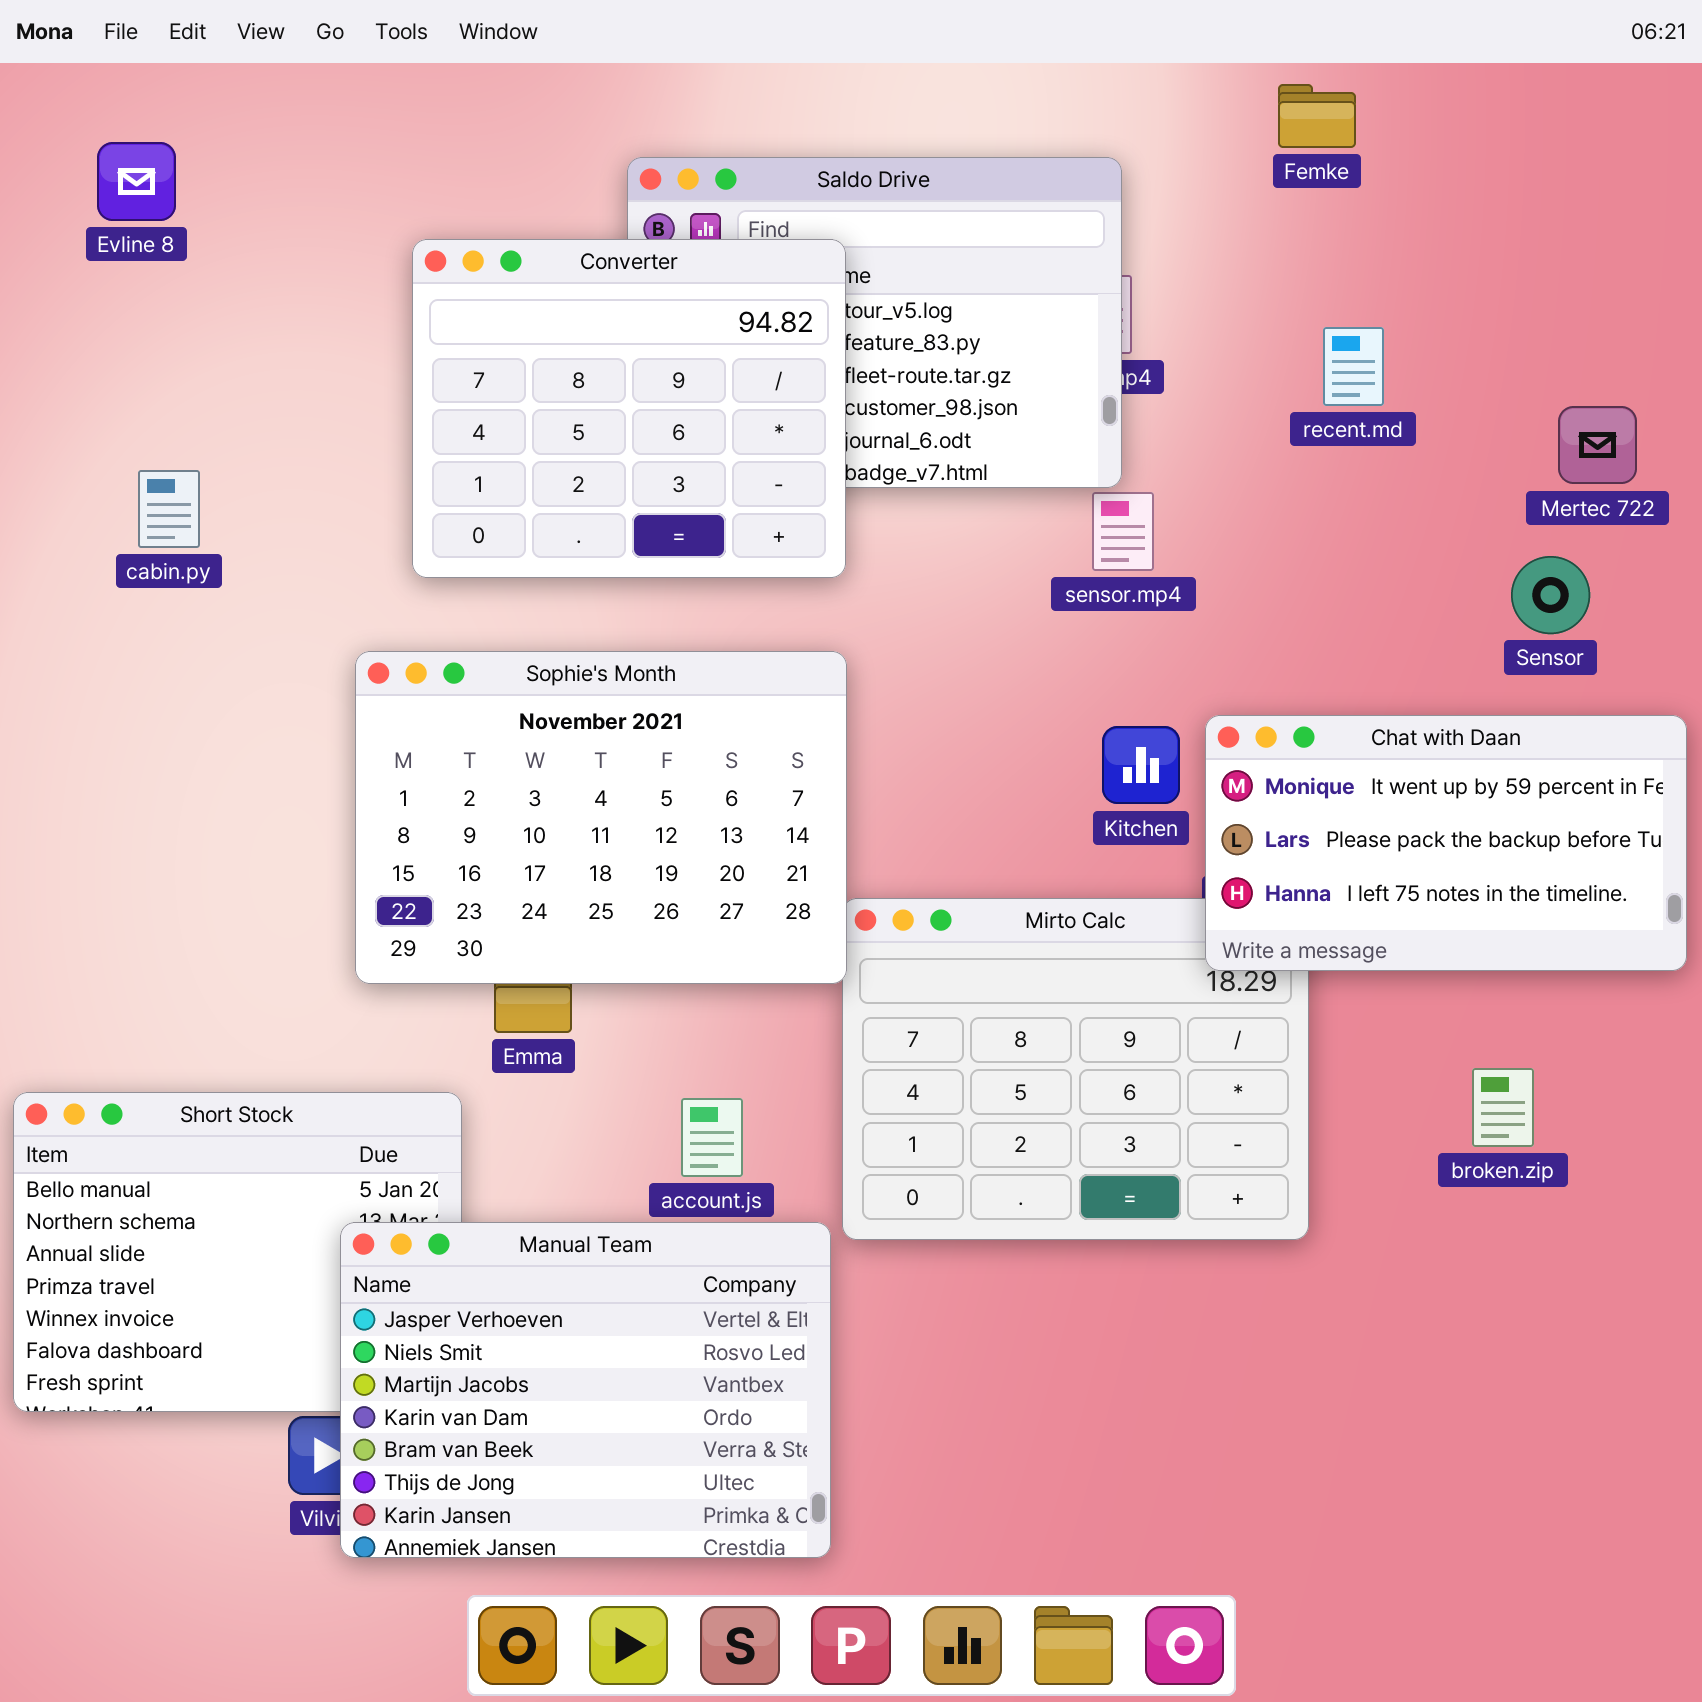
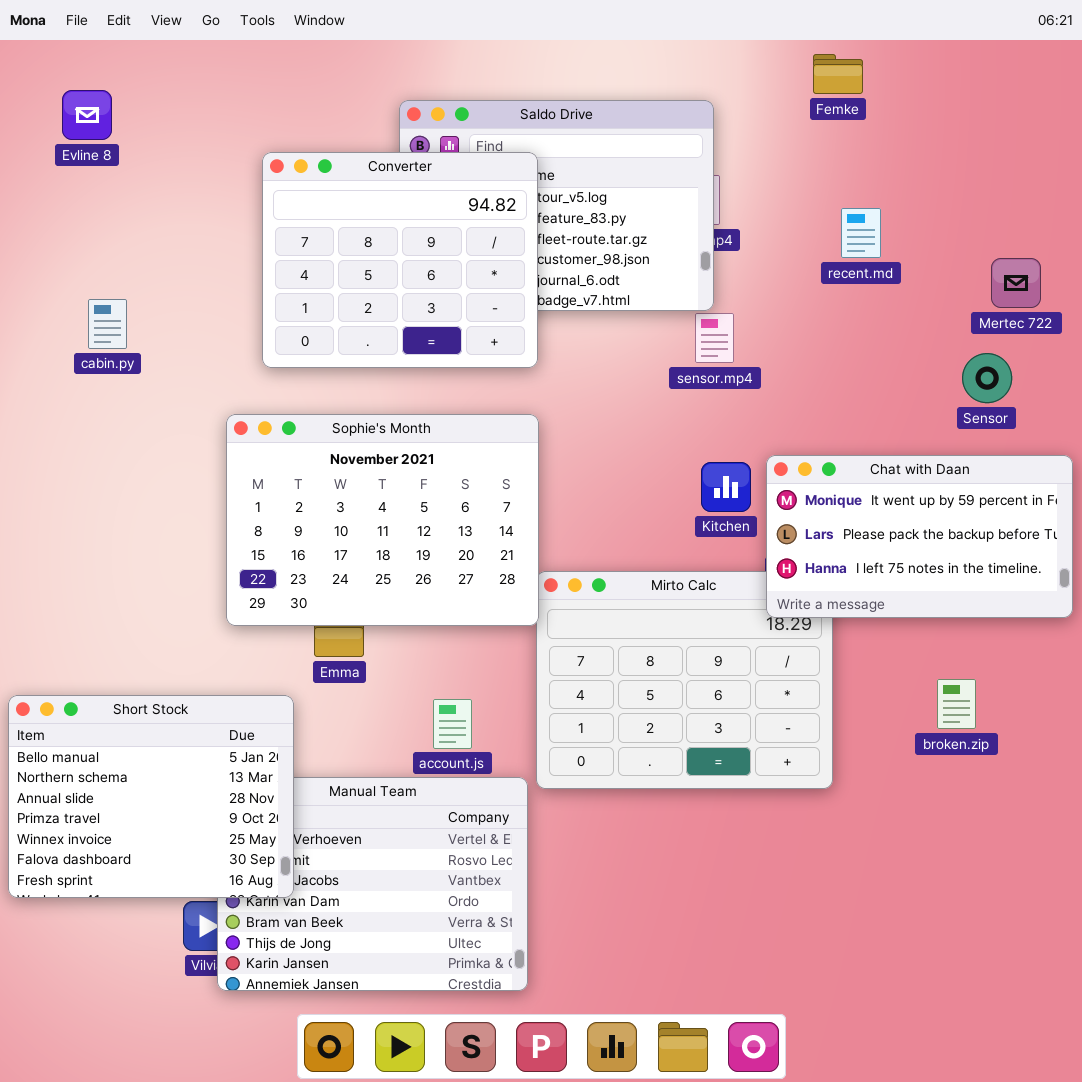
Short Stock: [13,1092,462,1412] -> [8,695,294,898], raised

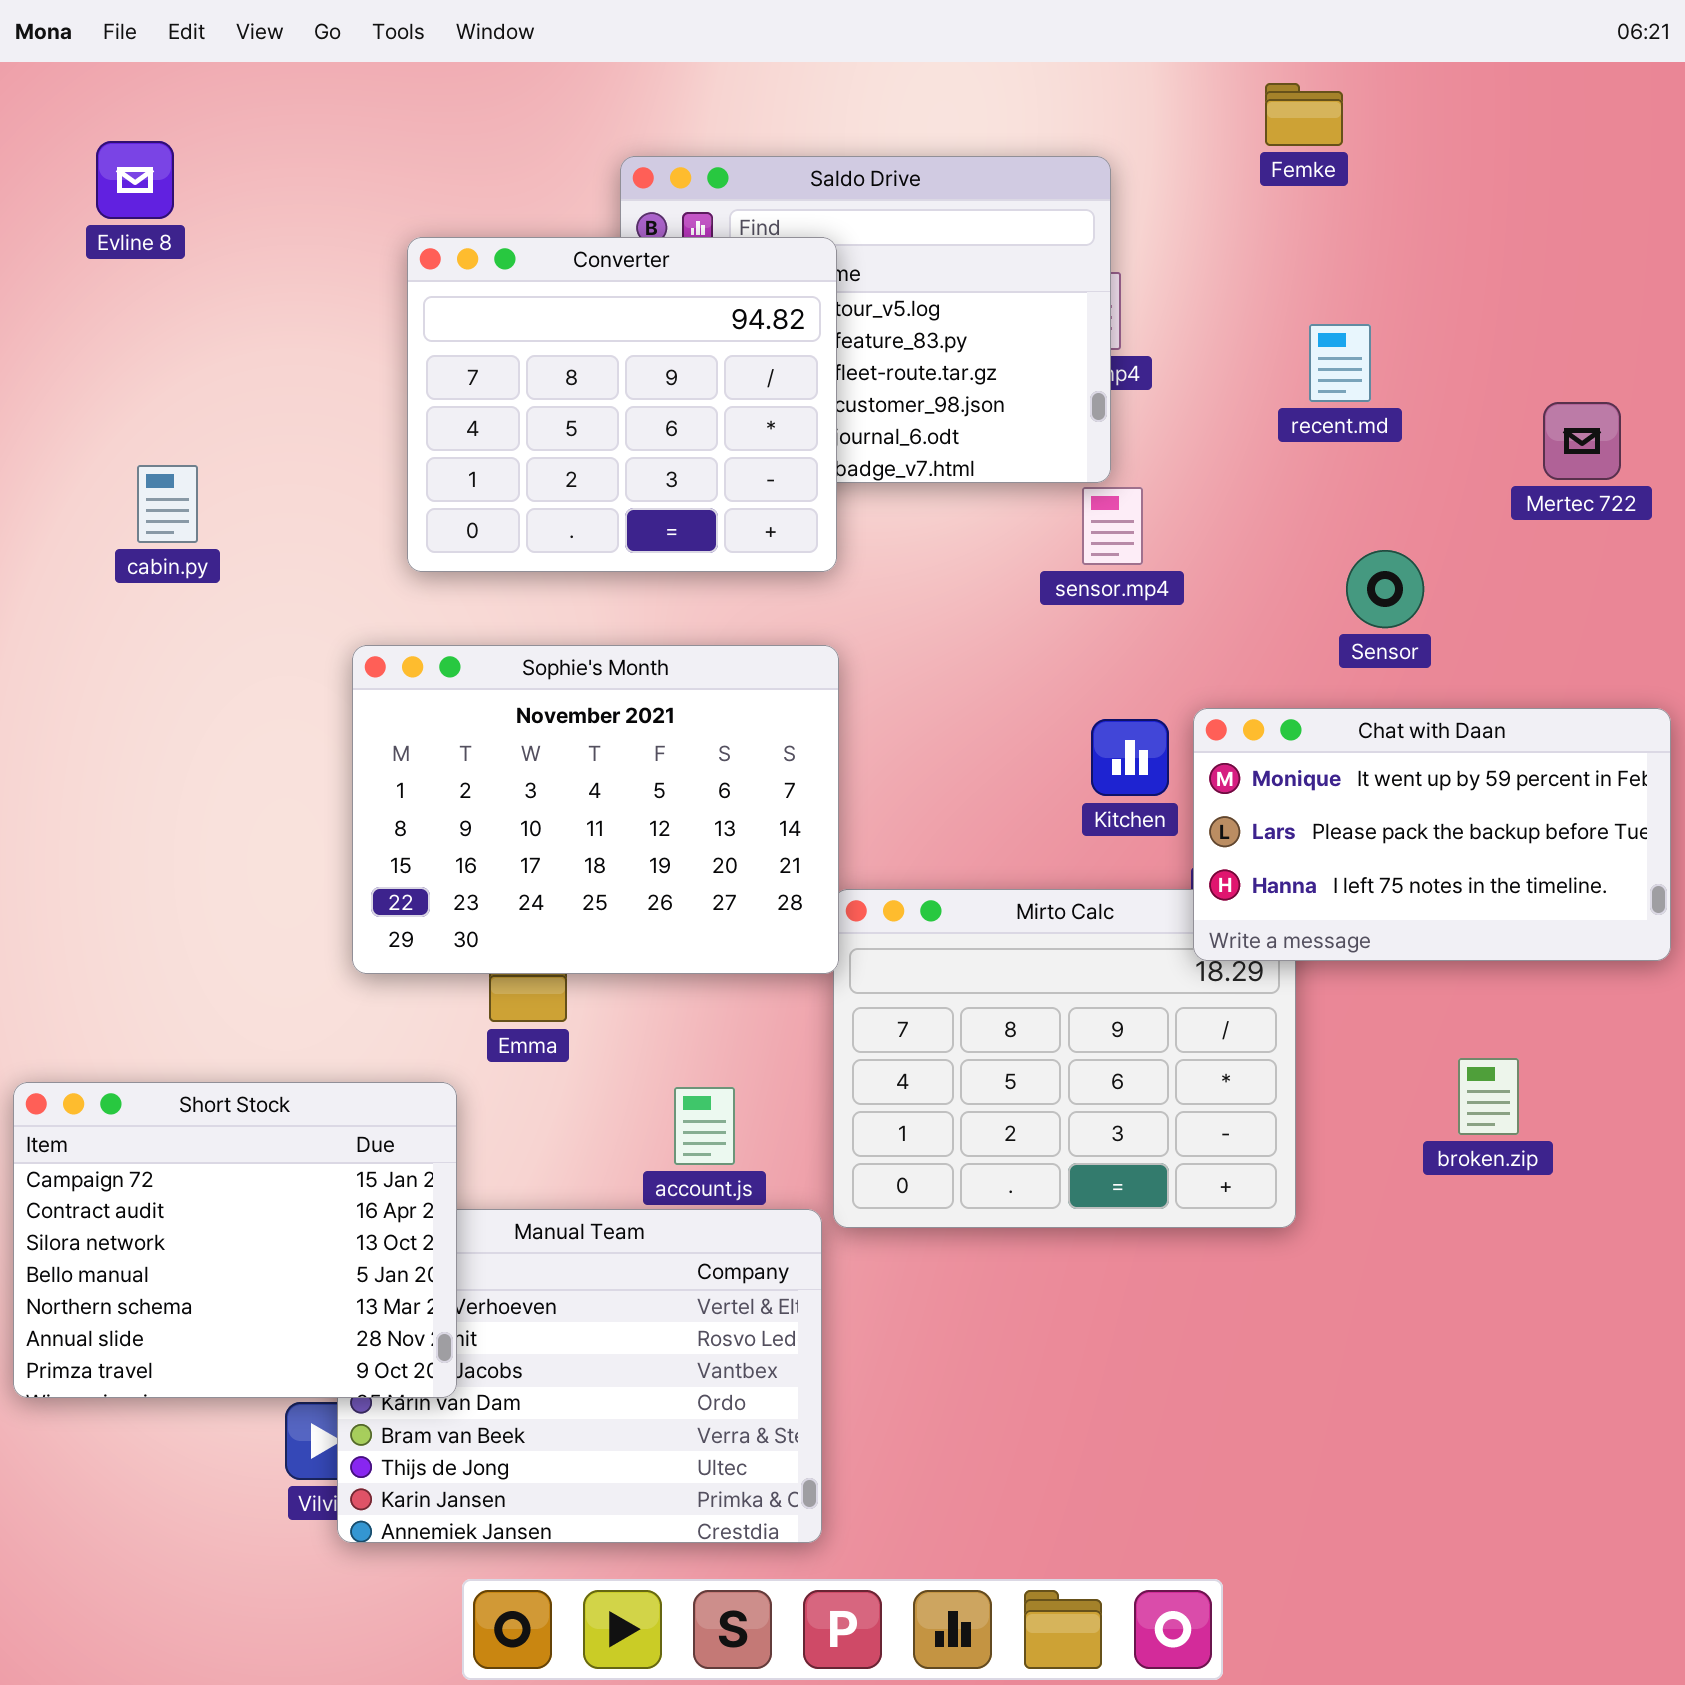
Sensor: [962,353,1012,403] -> [1346,550,1424,628], moved
Short Stock: [8,695,294,898] -> [13,1082,457,1398], scrolled up 3 rows

